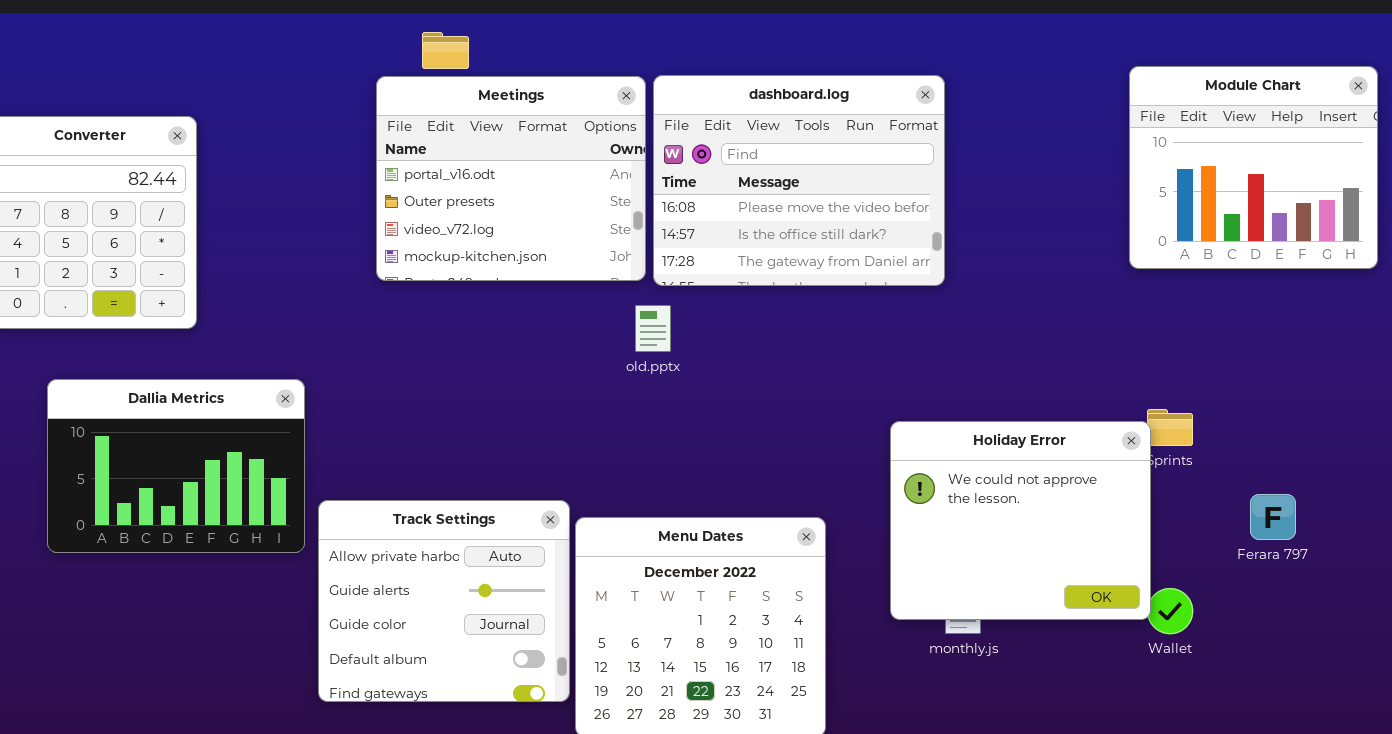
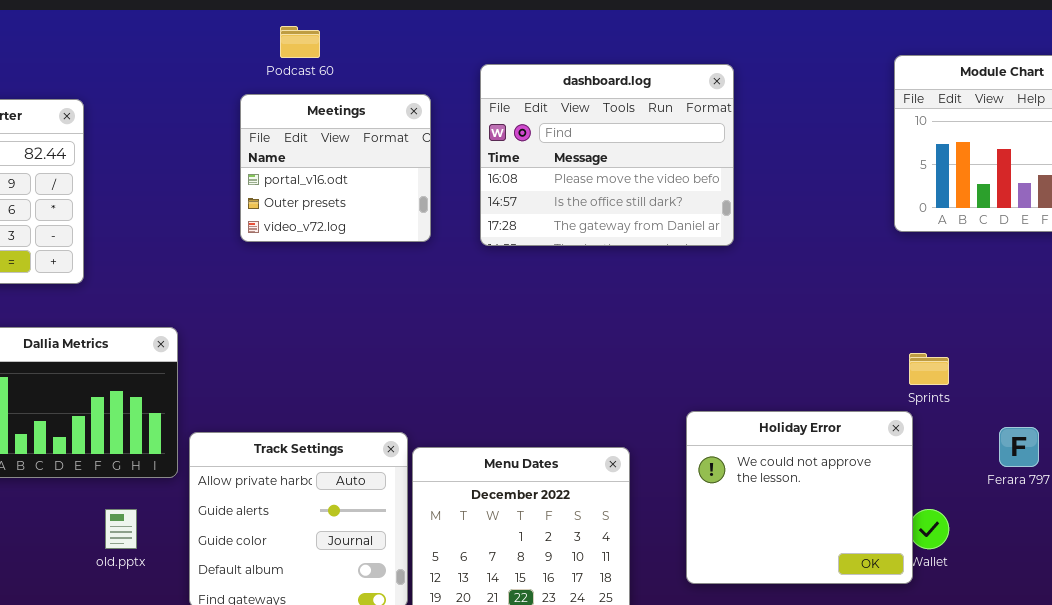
Meetings: [376,76,646,281] -> [240,94,431,242], resized
old.pptx: [635,305,671,352] -> [105,509,137,549], moved
Holiday Error: [890,421,1151,620] -> [686,411,913,584], moved

